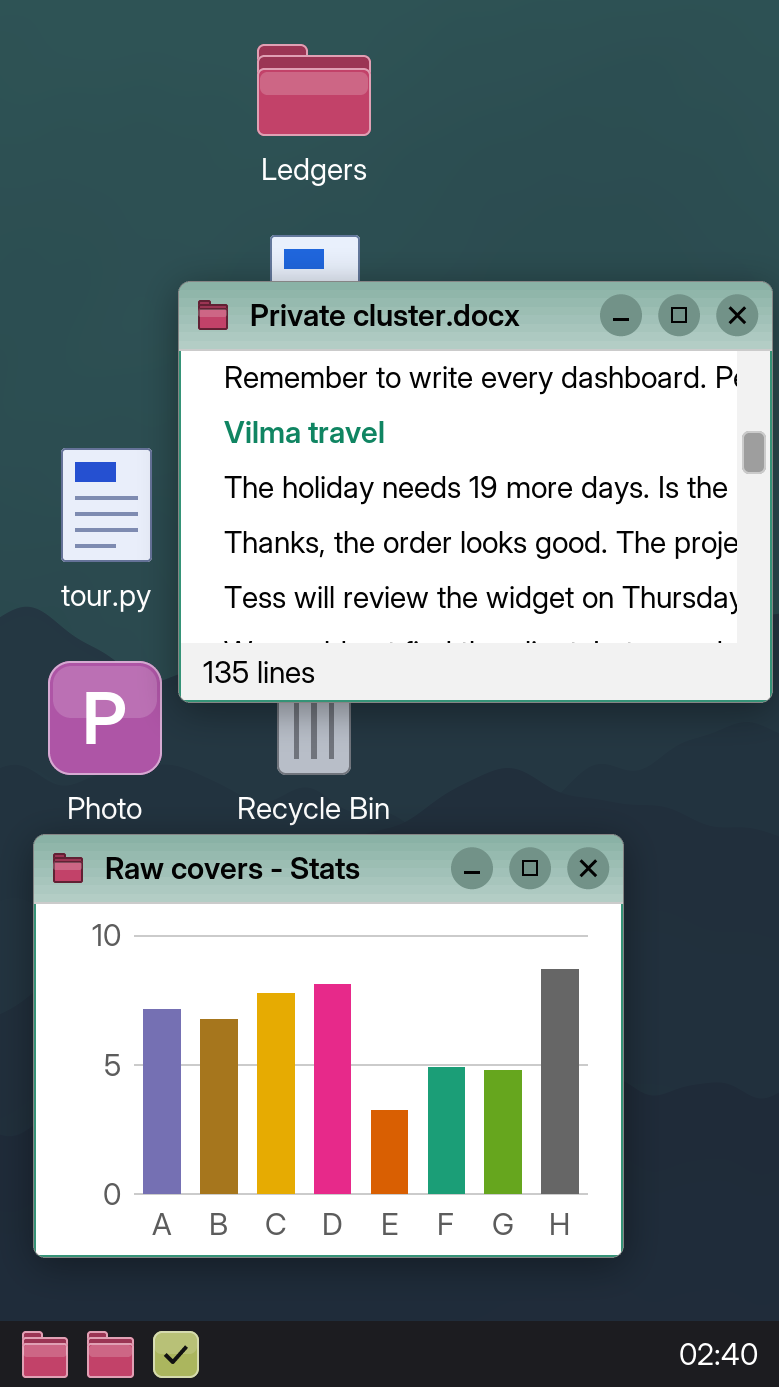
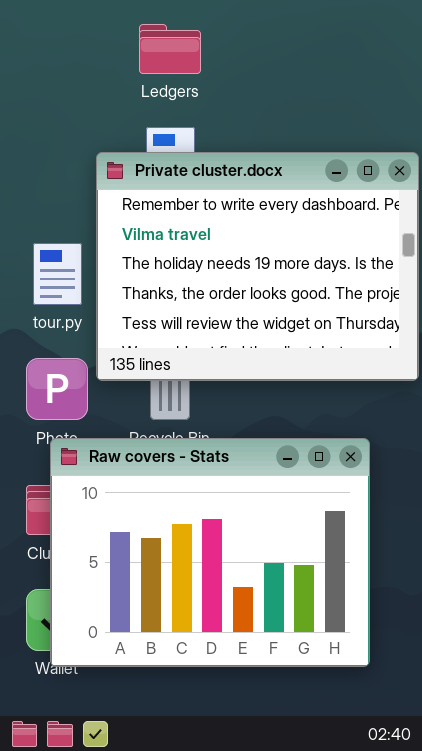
Raw covers - Stats: [33,834,624,1258] -> [50,438,370,667], moved

